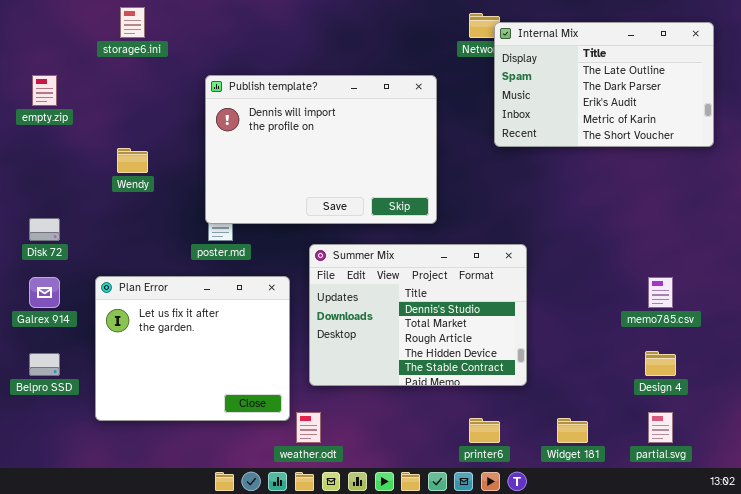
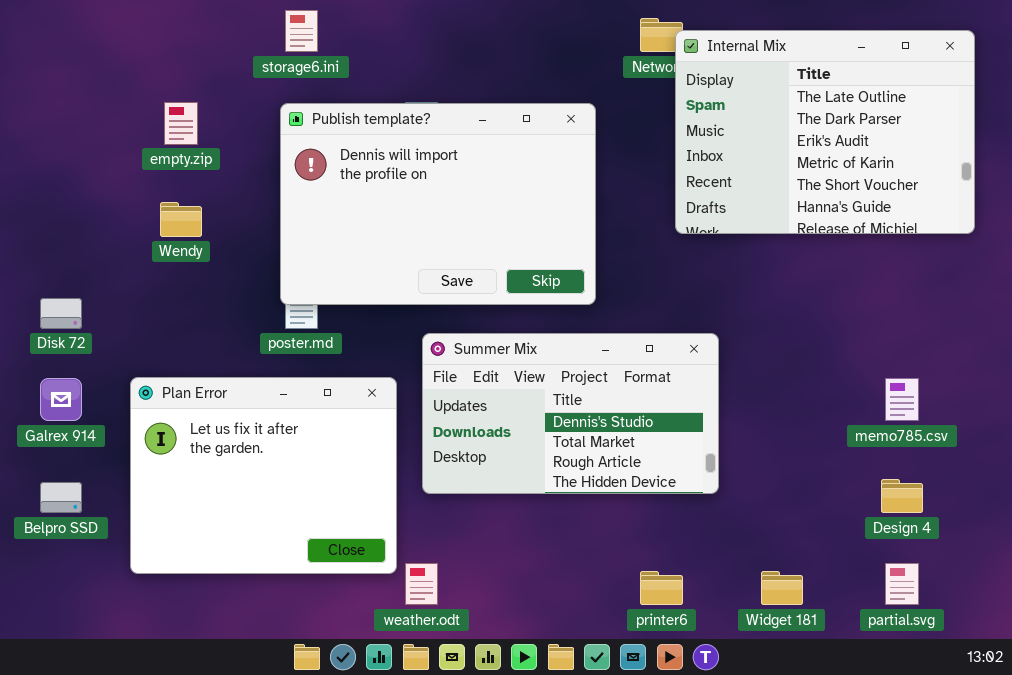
storage6.ini: [120,7,145,38] -> [285,10,318,52], moved
Internal Mix: [494,22,714,147] -> [675,30,975,234], resized
empty.zip: [32,75,57,106] -> [164,102,198,145], moved
Summer Mix: [309,244,527,386] -> [422,333,719,494], resized

